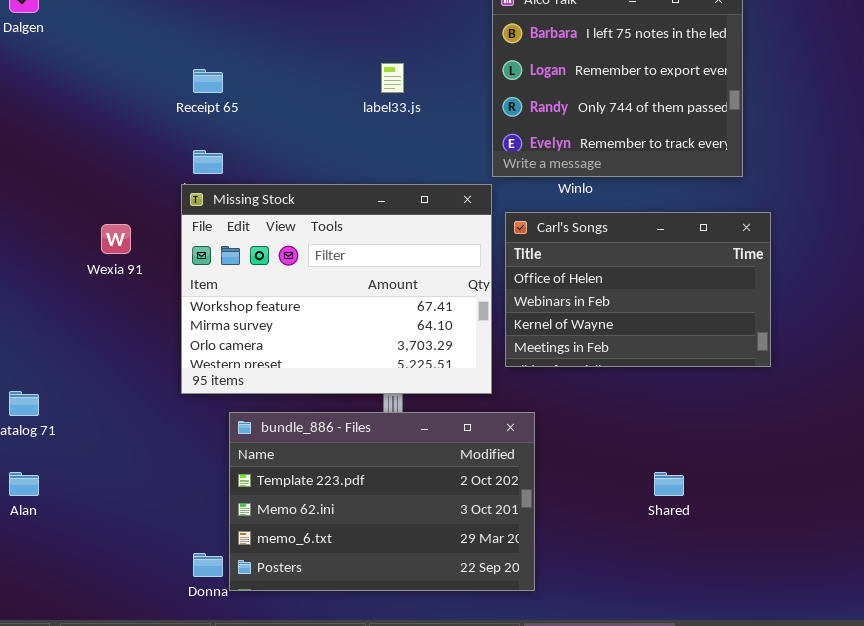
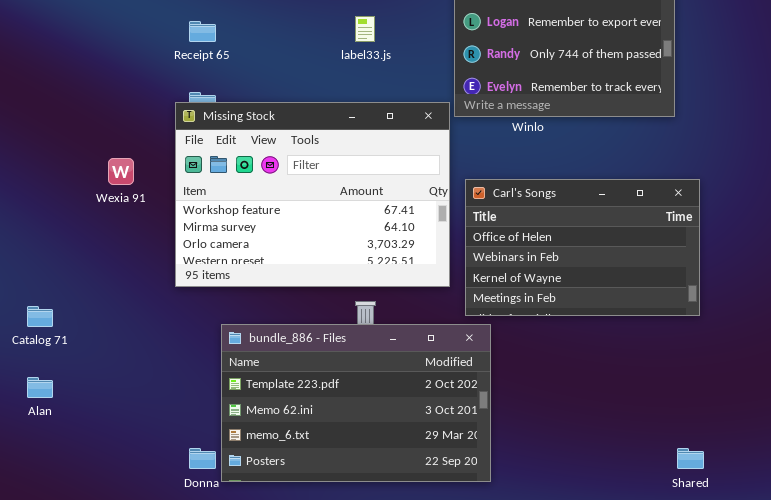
Missing Stock: [181,184,492,394] -> [175,102,450,287], moved
Carl's Songs: [505,212,771,367] -> [465,179,700,316], moved
Shared: [654,472,684,496] -> [677,448,704,469], moved

